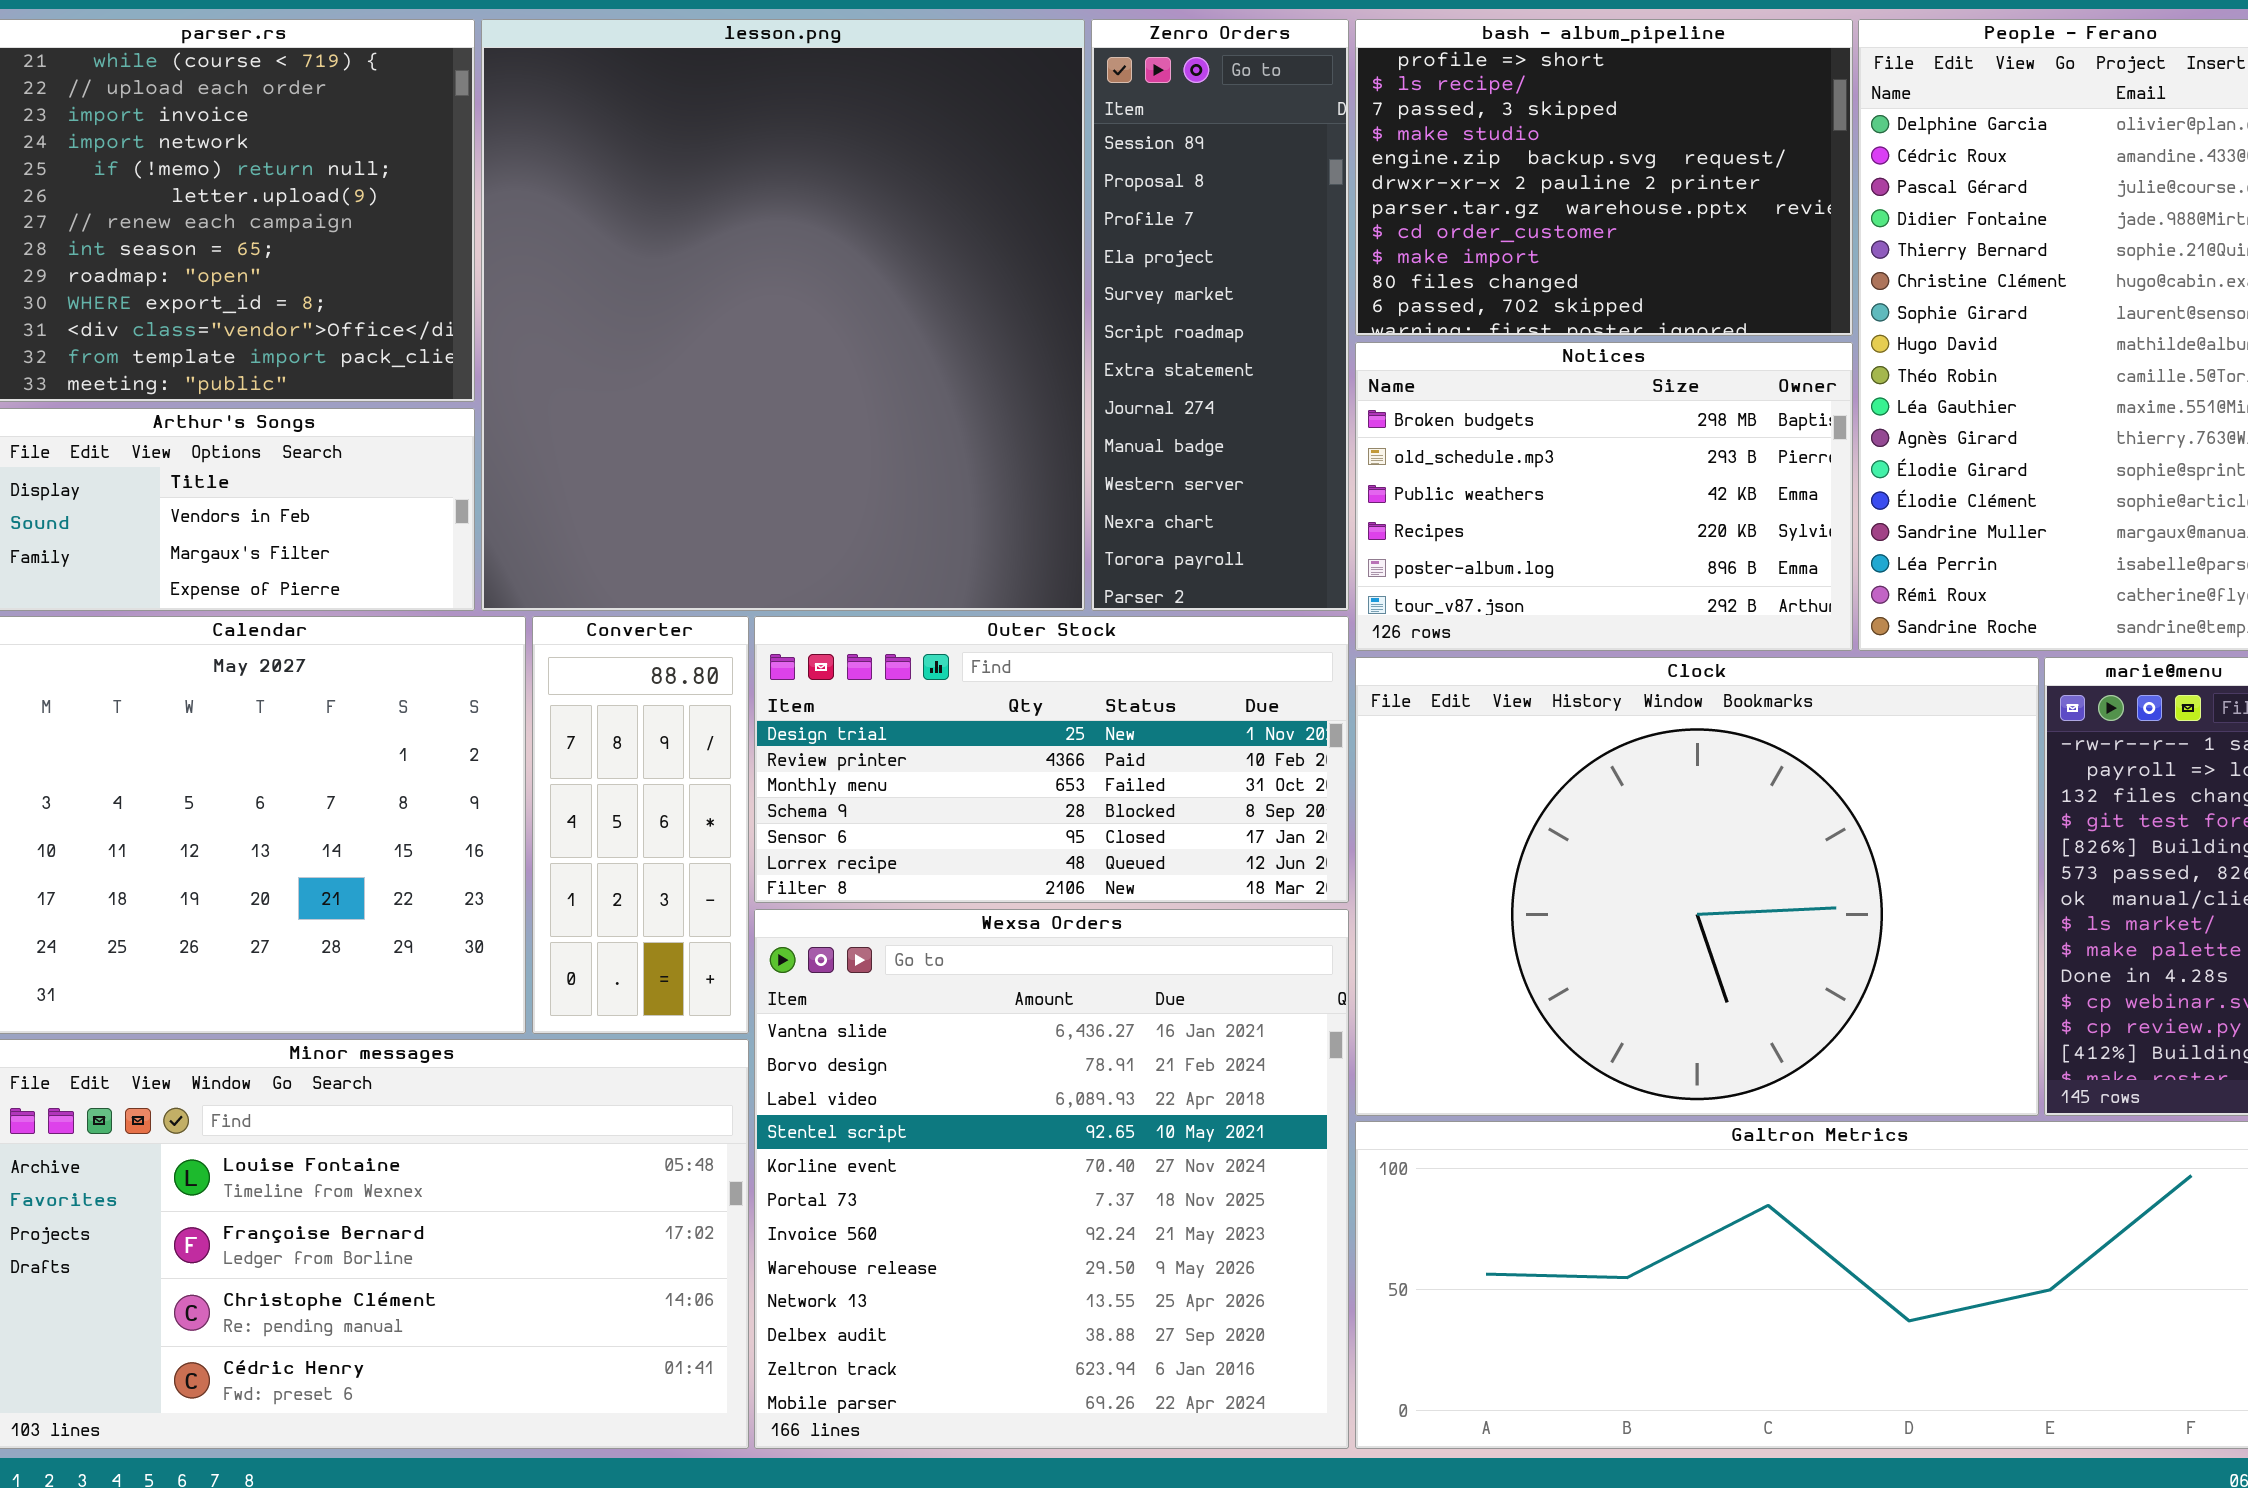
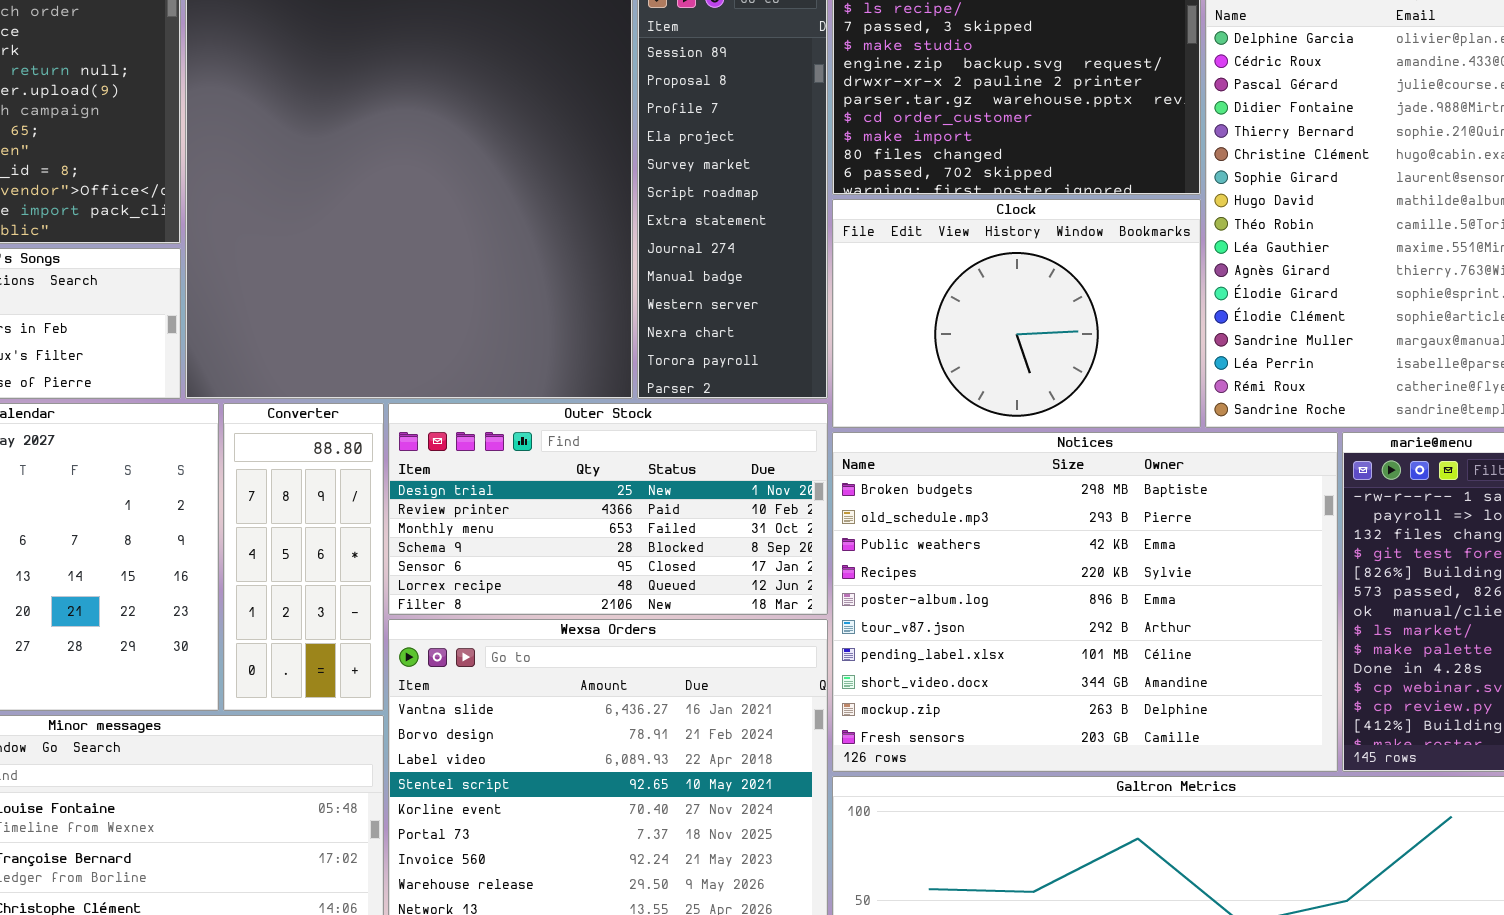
Notices: [1355,342,1853,651] -> [832,432,1338,772], moved, resized
Clock: [1355,657,2039,1116] -> [832,199,1201,428], moved, resized

